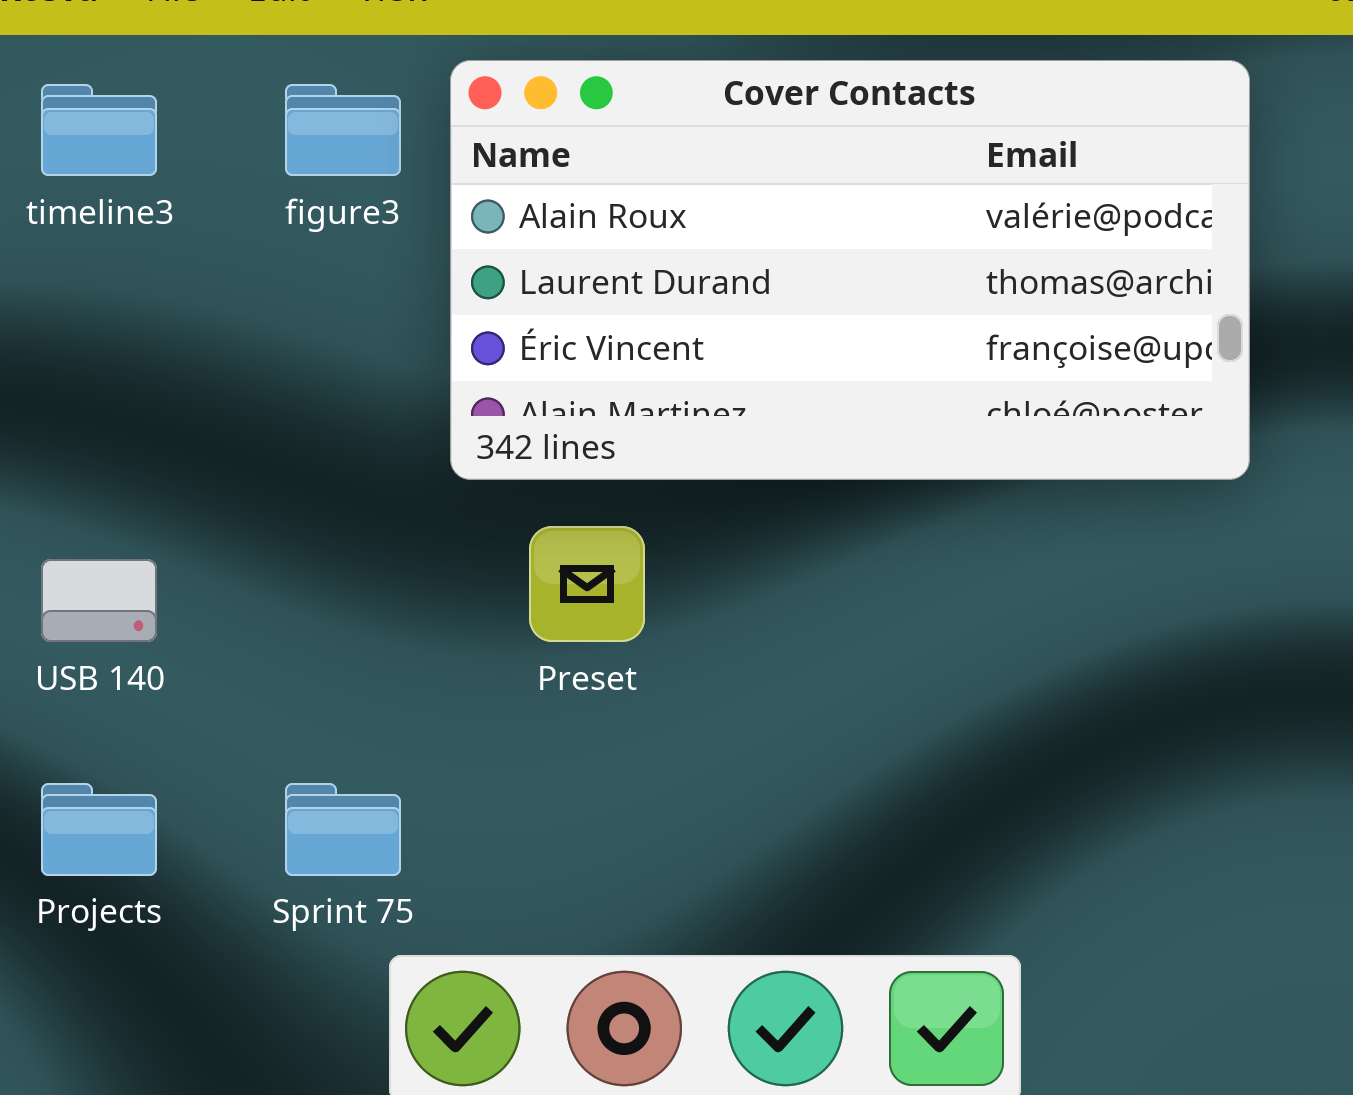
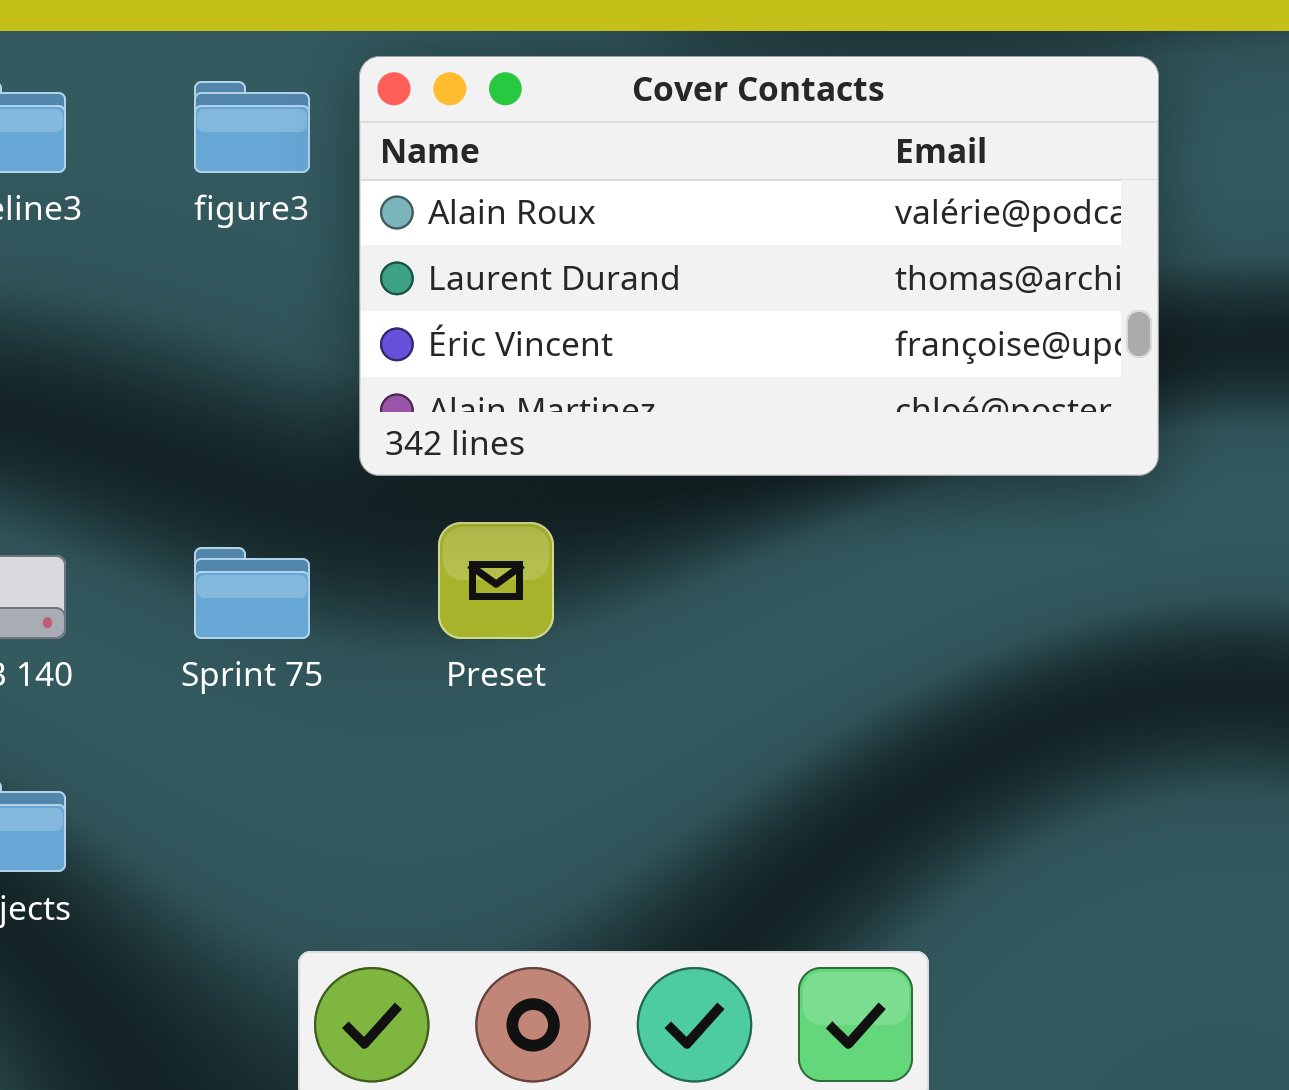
Sprint 75: [285,783,401,876] -> [194,547,310,639], moved

